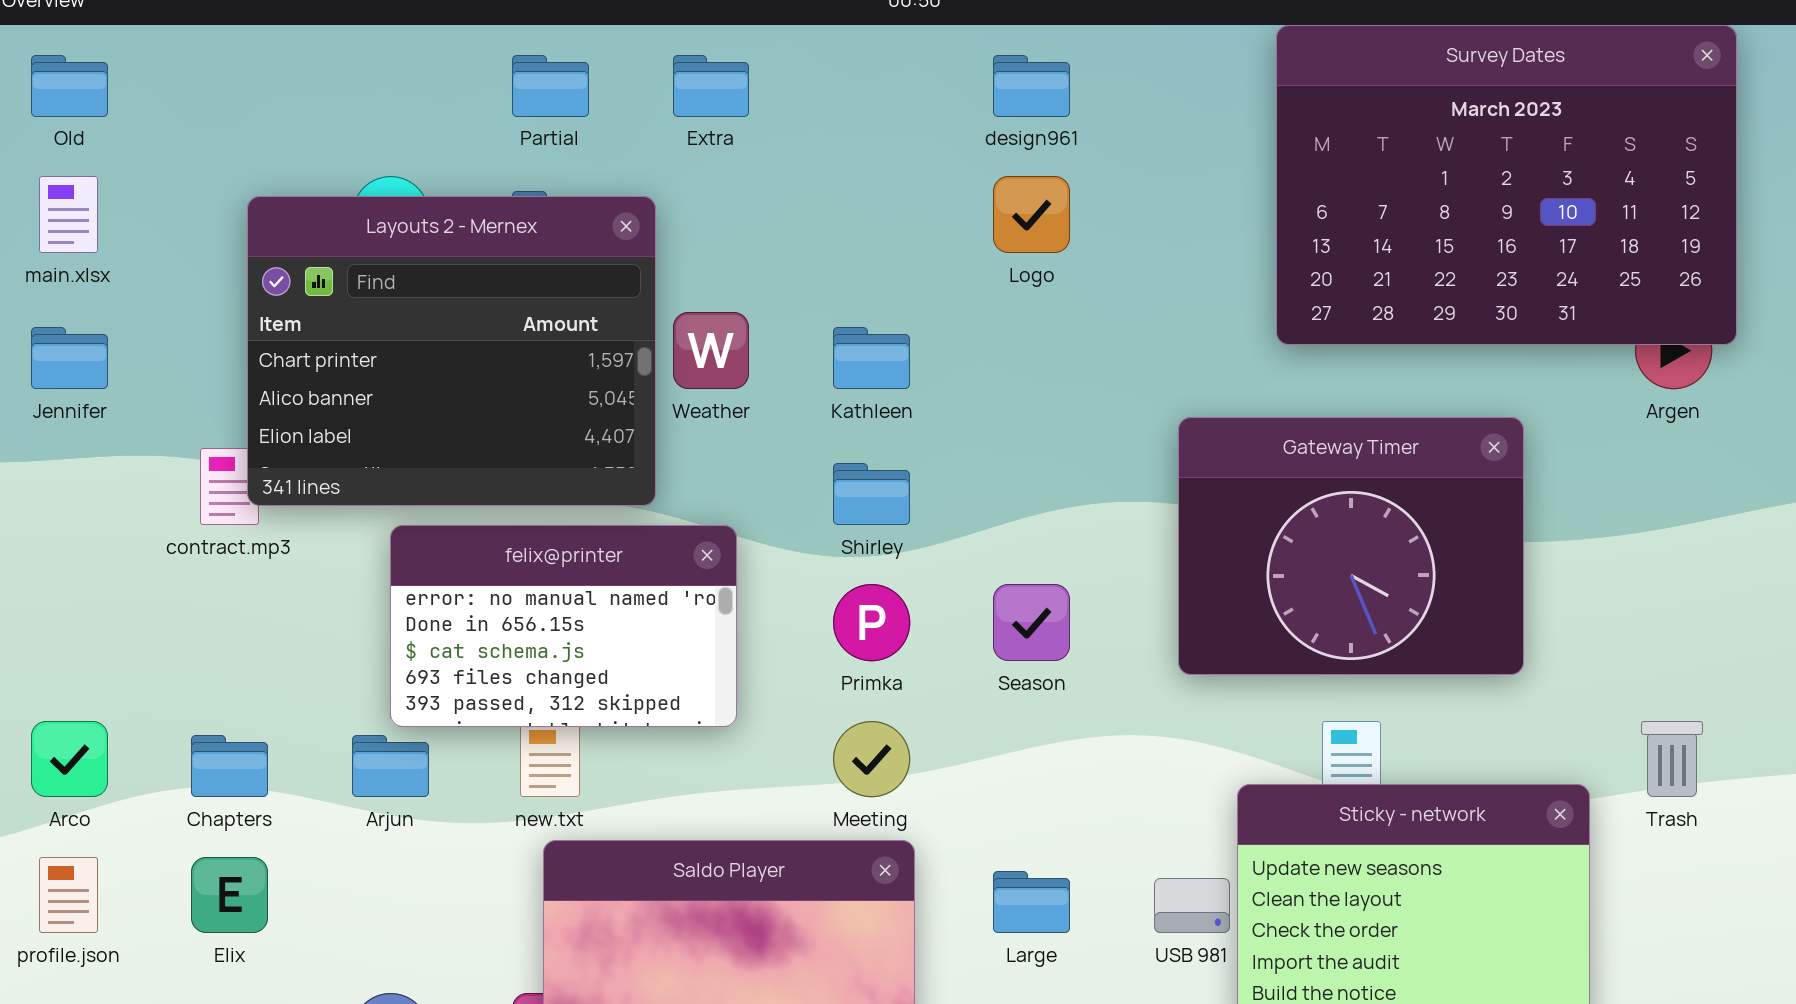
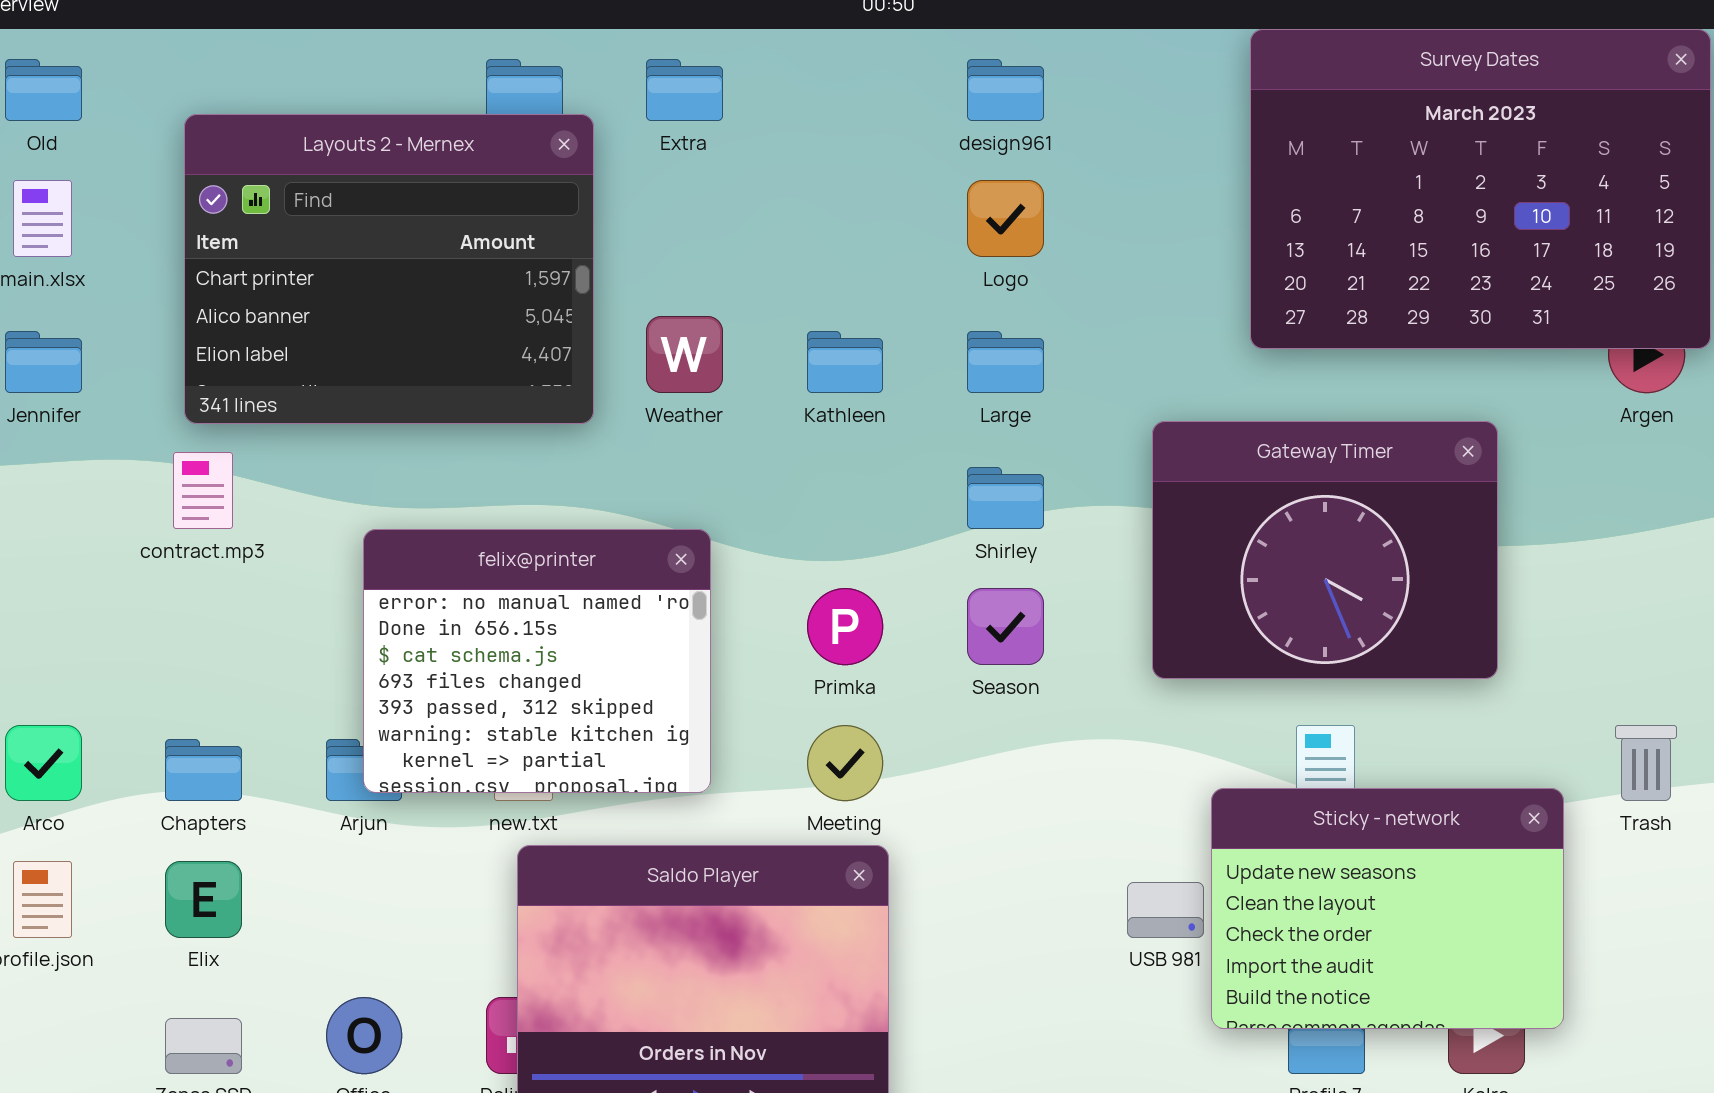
Layouts 2 - Mernex: [247,196,656,506] -> [184,114,594,424], moved
Shirley: [833,463,910,525] -> [967,467,1044,529], moved
felix@printer: [390,525,737,727] -> [363,529,711,793], resized
Large: [993,871,1070,933] -> [967,331,1044,393], moved

